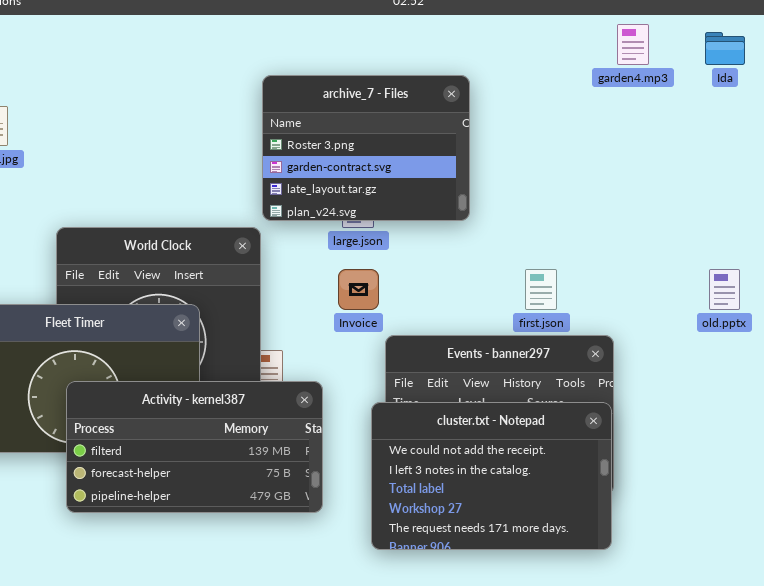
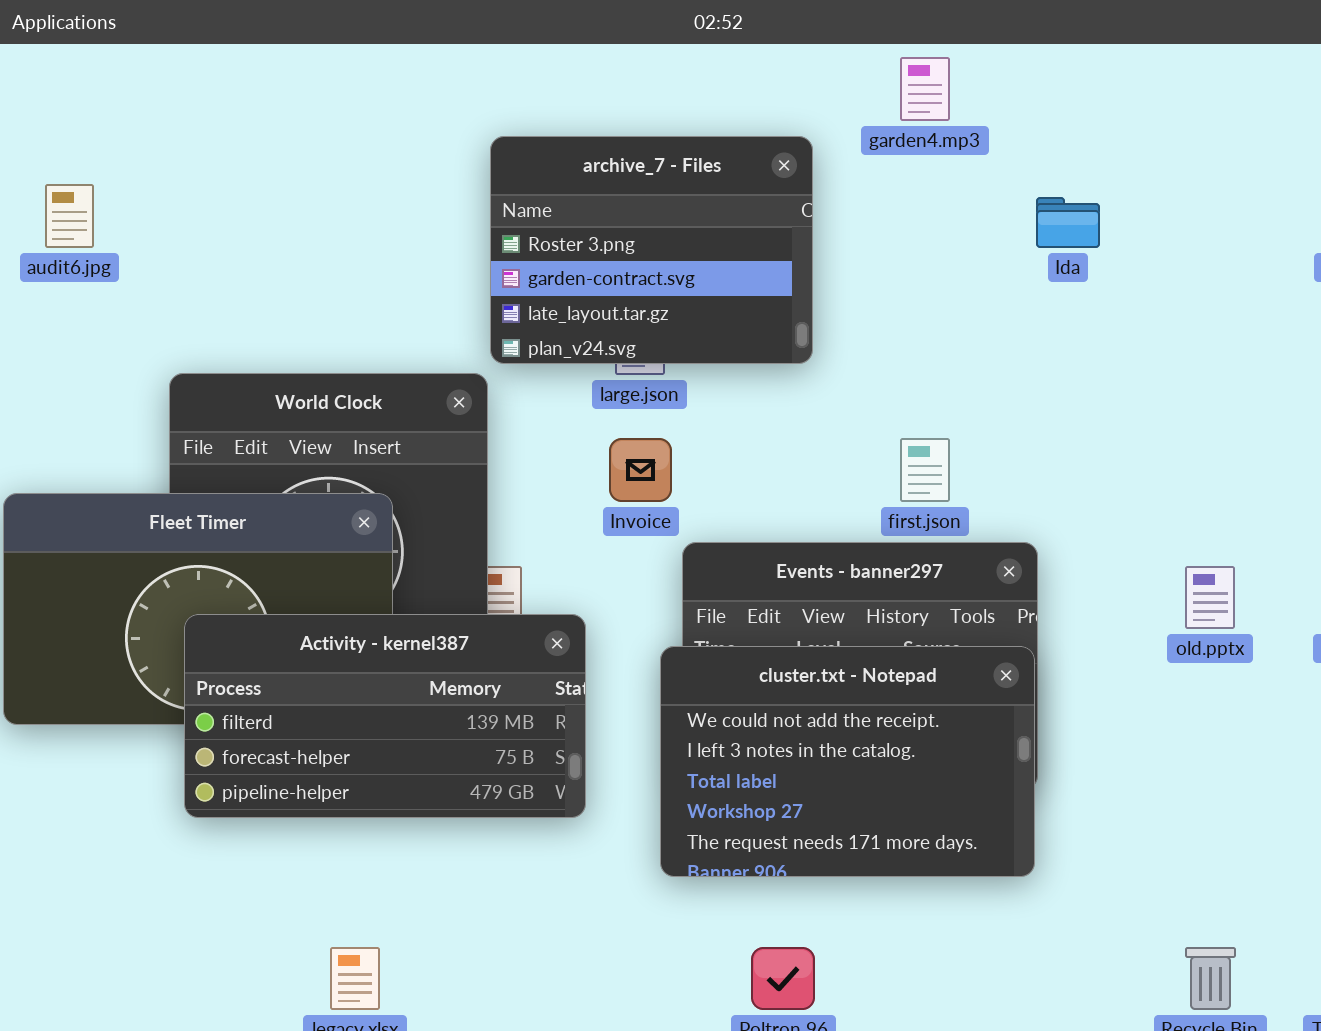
garden4.mp3: [617,24,649,65] -> [900,57,950,121], moved
Ida: [705,32,745,65] -> [1036,197,1100,248], moved
old.pptx: [709,269,740,310] -> [1185,566,1235,629], moved

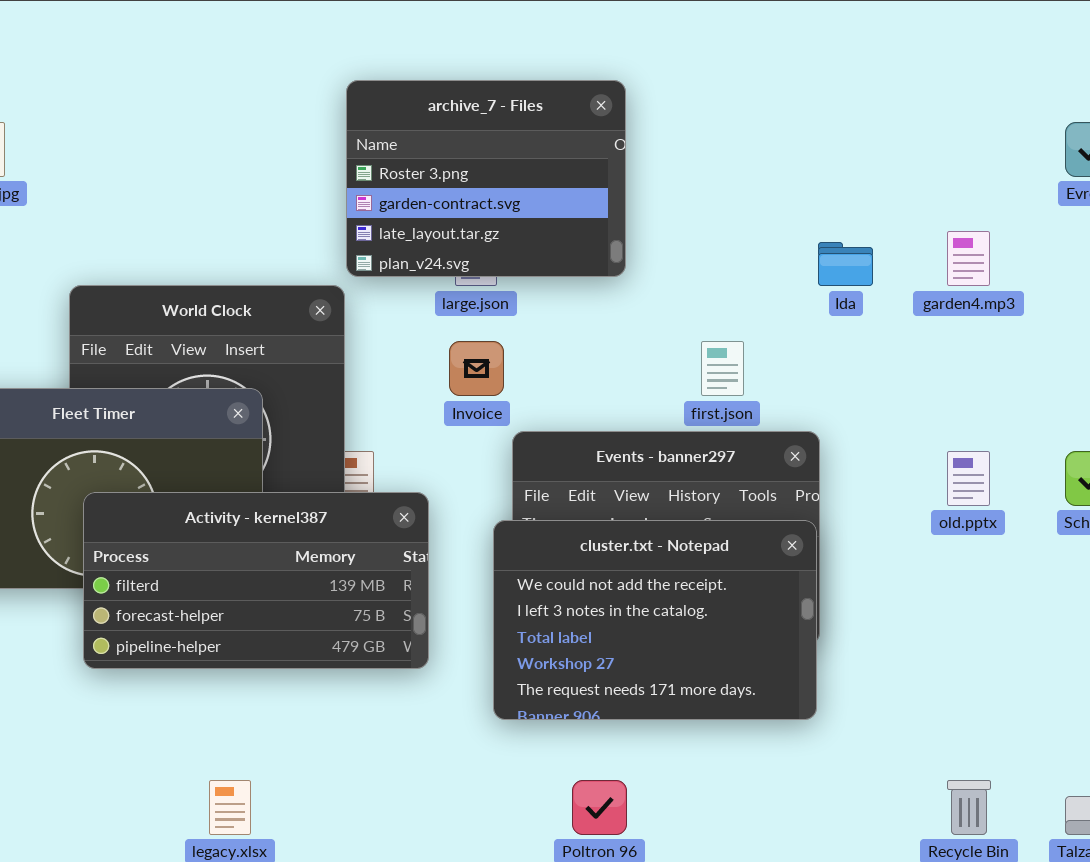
garden4.mp3: [900,57,950,121] -> [947,231,990,286], moved
Ida: [1036,197,1100,248] -> [818,242,873,286], moved

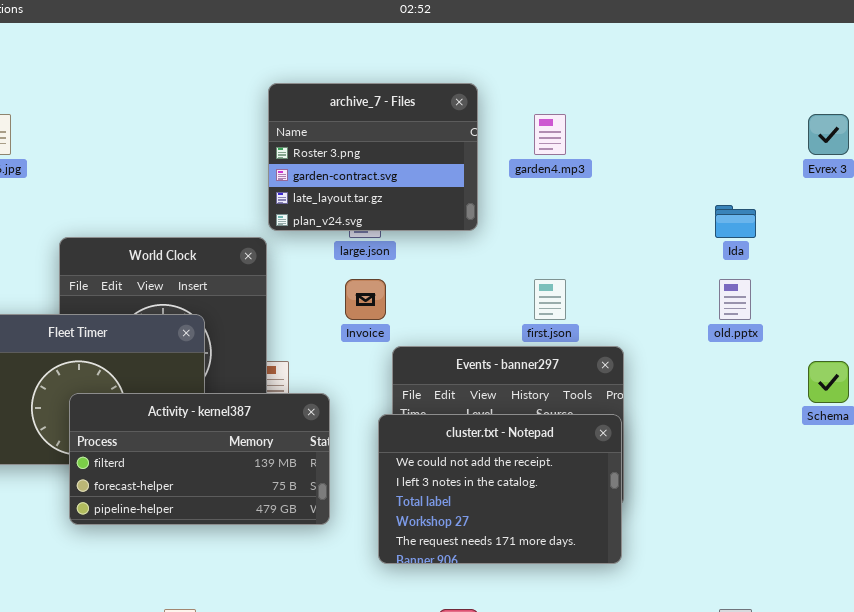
garden4.mp3: [947,231,990,286] -> [534,114,566,155], moved
Ida: [818,242,873,286] -> [715,205,756,238], moved
old.pptx: [947,451,990,506] -> [719,279,751,320], moved

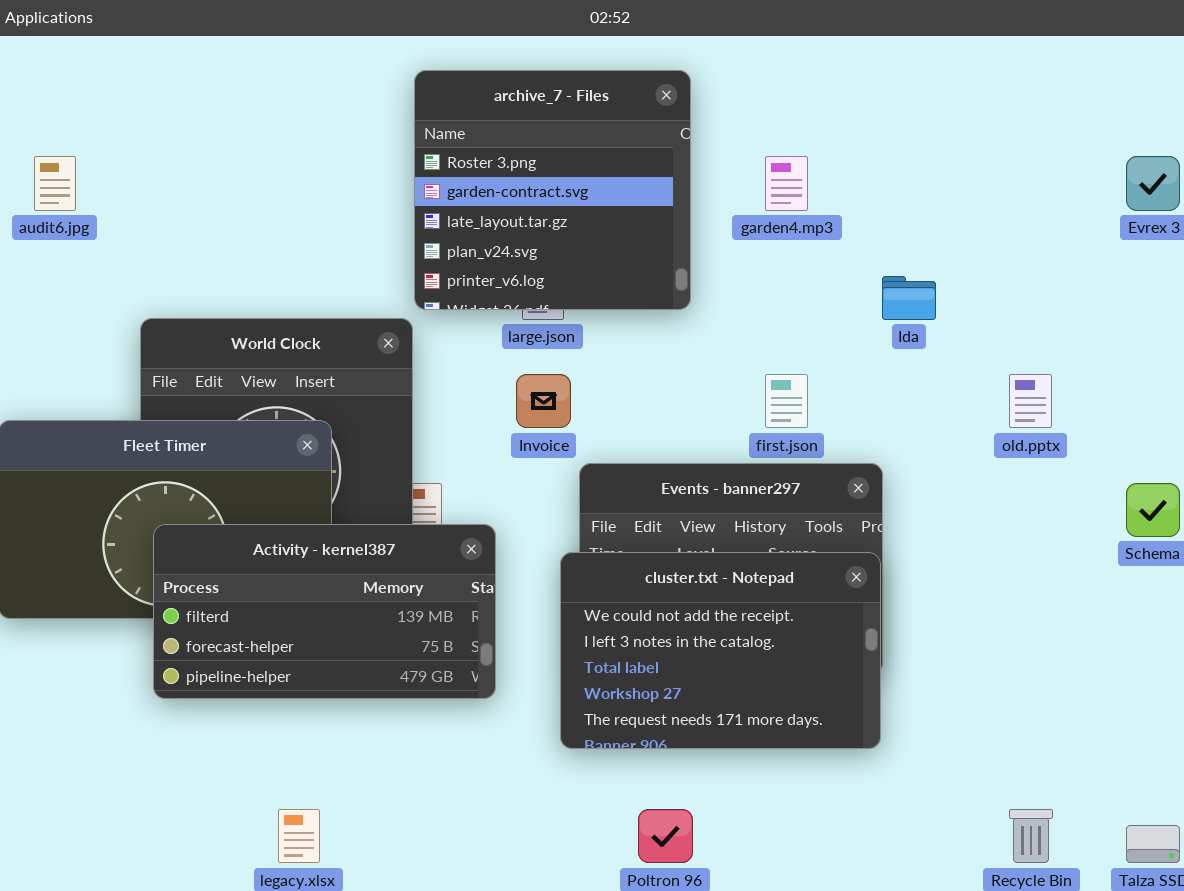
archive_7 - Files: [268,83,478,231] -> [414,70,691,310], resized
Ida: [715,205,756,238] -> [882,276,936,320], moved

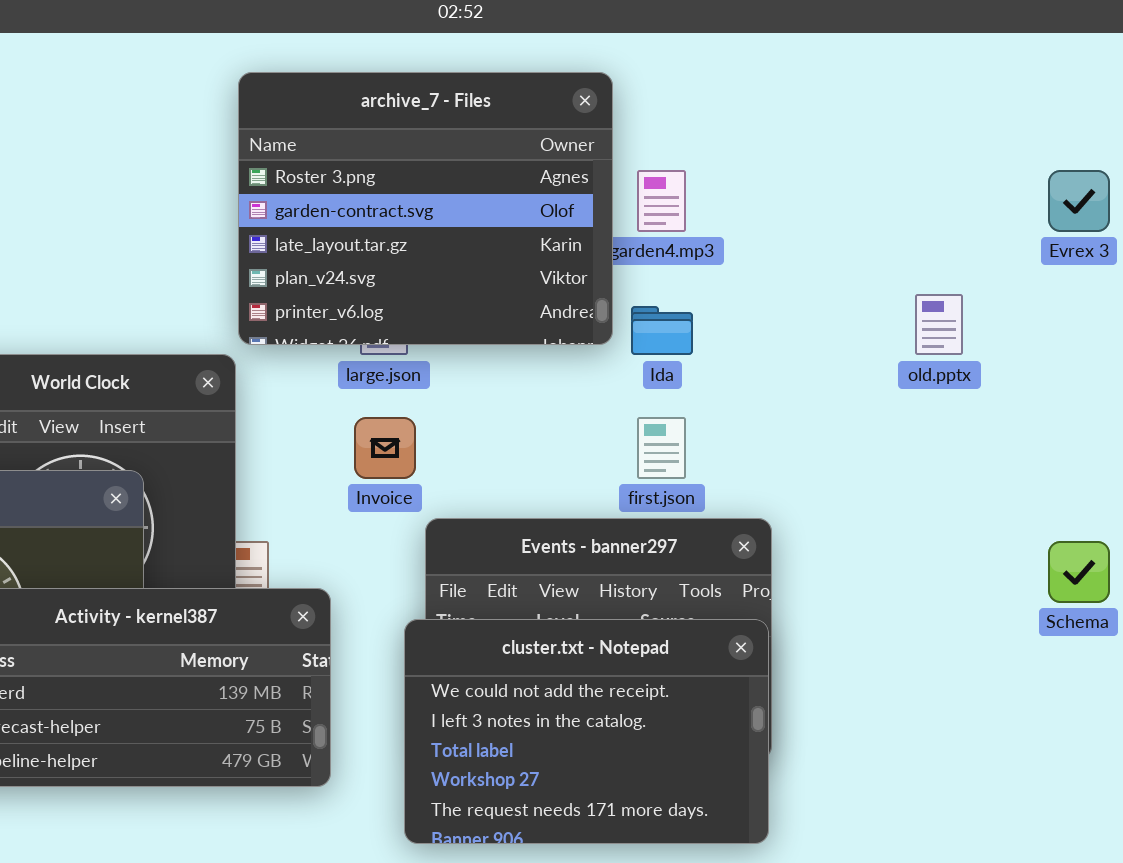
archive_7 - Files: [414,70,691,310] -> [238,72,613,345], resized
Ida: [882,276,936,320] -> [631,306,693,355], moved
old.pptx: [1009,374,1052,428] -> [915,294,963,355], moved

